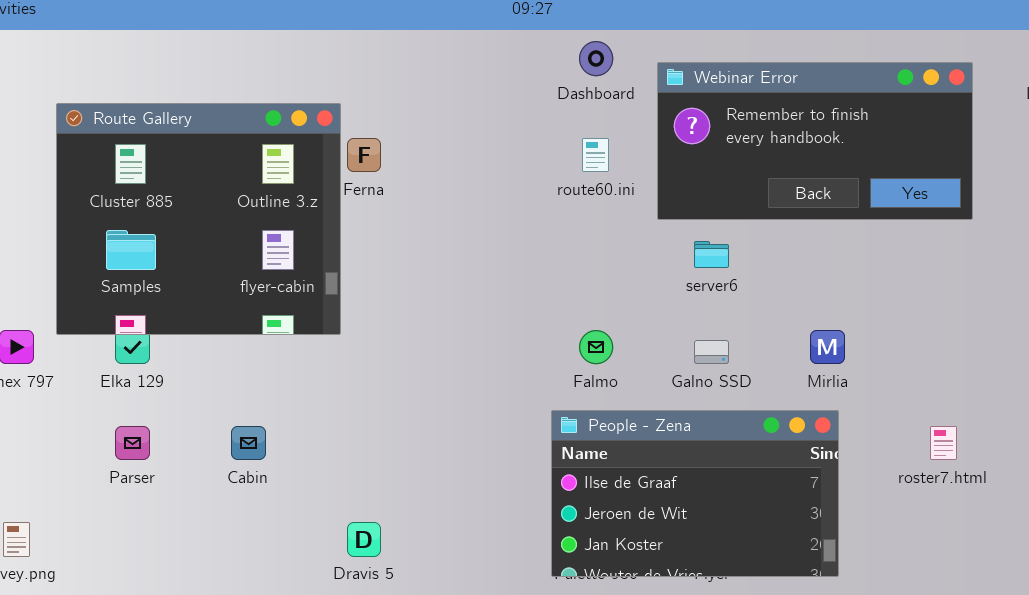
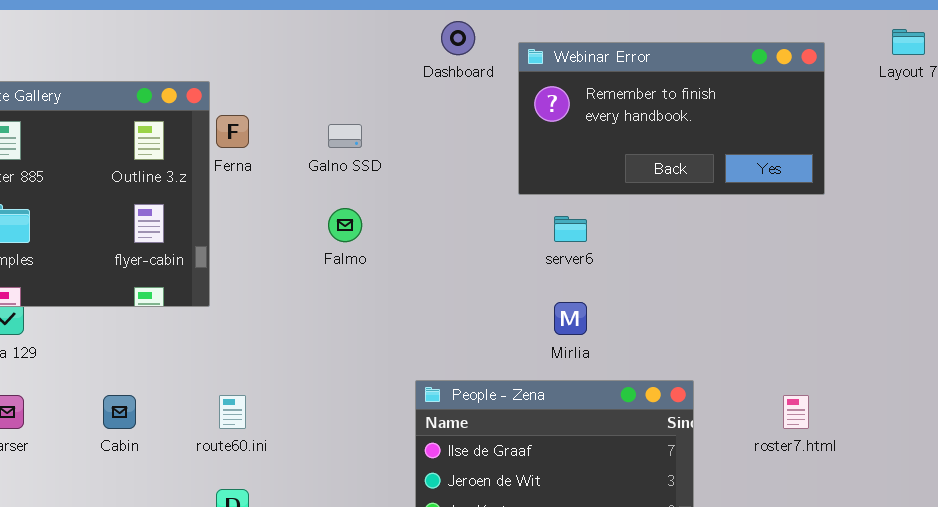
route60.ini: [582,138,609,172] -> [219,395,246,429], moved
Falmo: [579,330,613,364] -> [328,208,362,242], moved
Mirlia: [810,330,845,364] -> [554,302,587,335], moved
Galno SSD: [694,340,729,364] -> [328,124,362,148], moved

